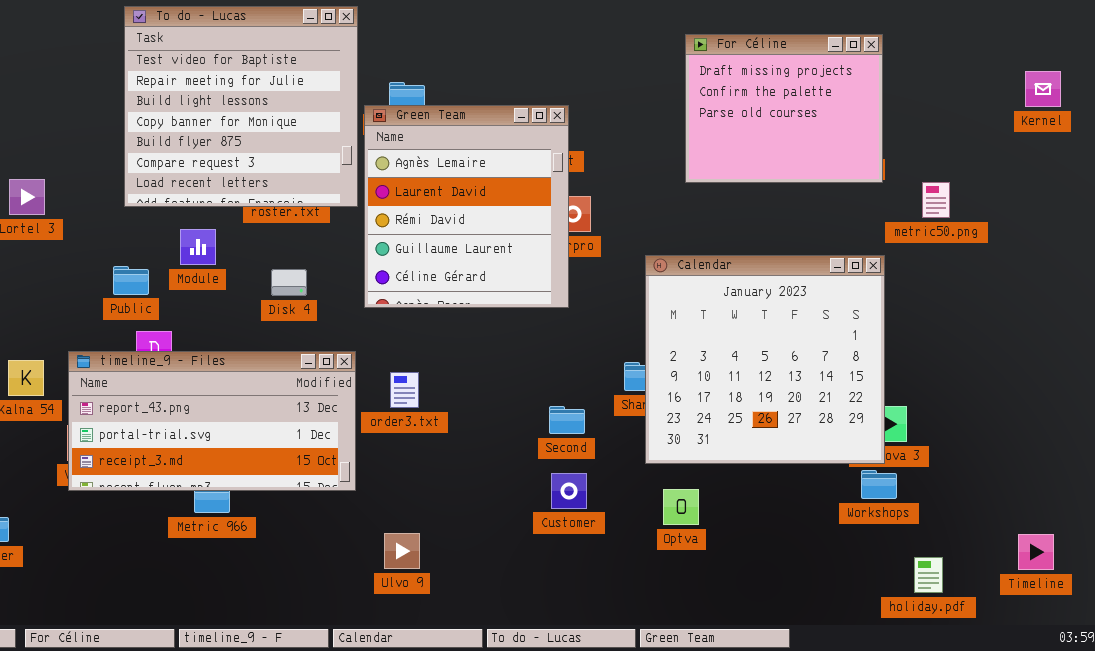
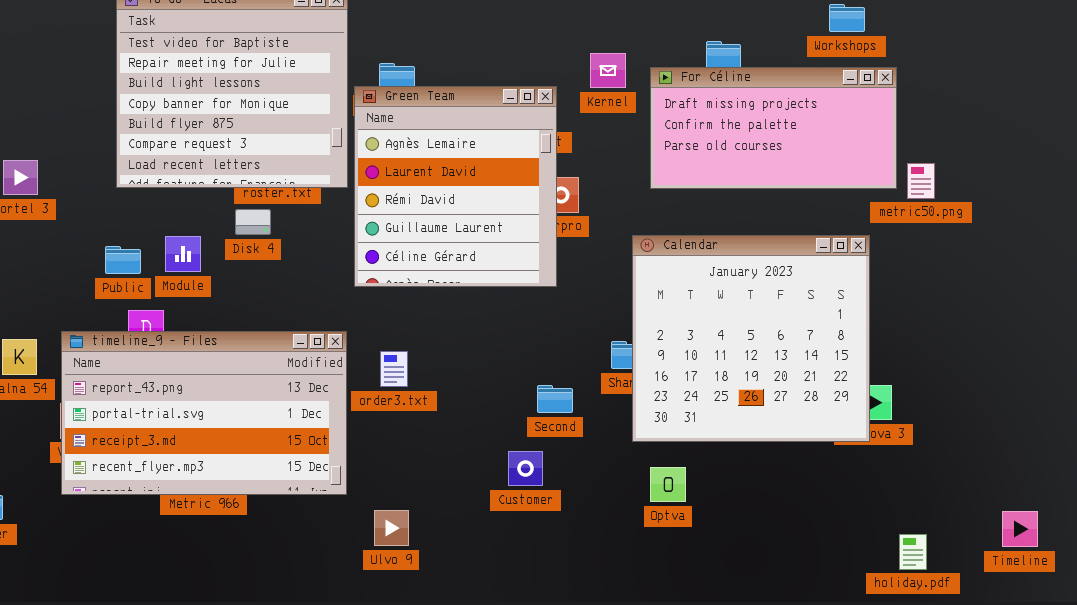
For Céline: [685,34,883,183] -> [650,67,897,189], moved, resized
Kernel: [1025,71,1061,107] -> [590,53,626,88], moved
Module: [180,229,216,265] -> [165,236,201,272], moved
Disk 4: [271,269,307,296] -> [235,209,271,235], moved
timeline_9 - Files: [68,351,356,491] -> [61,331,347,495], resized
Workshops: [861,470,897,499] -> [829,4,865,32], moved
Customer: [551,473,587,509] -> [508,451,543,486], moved

